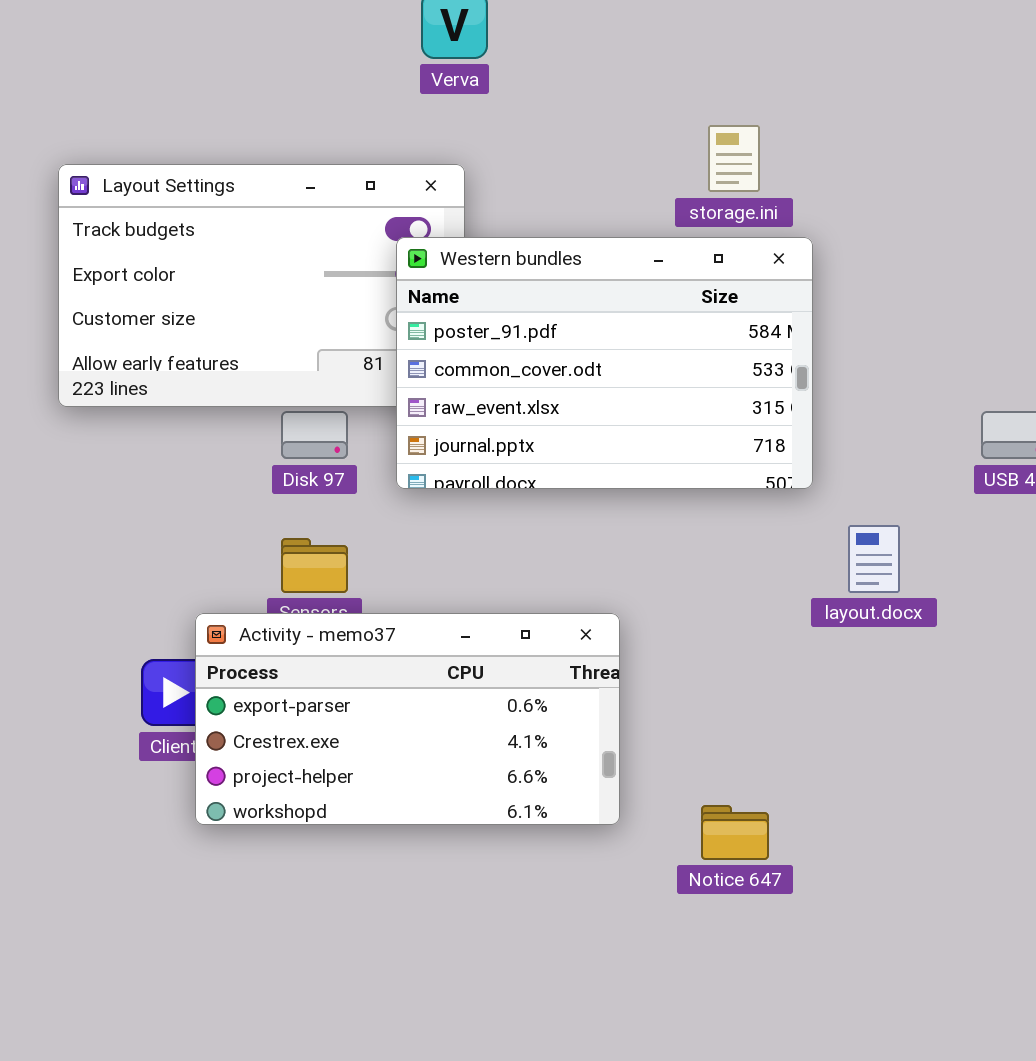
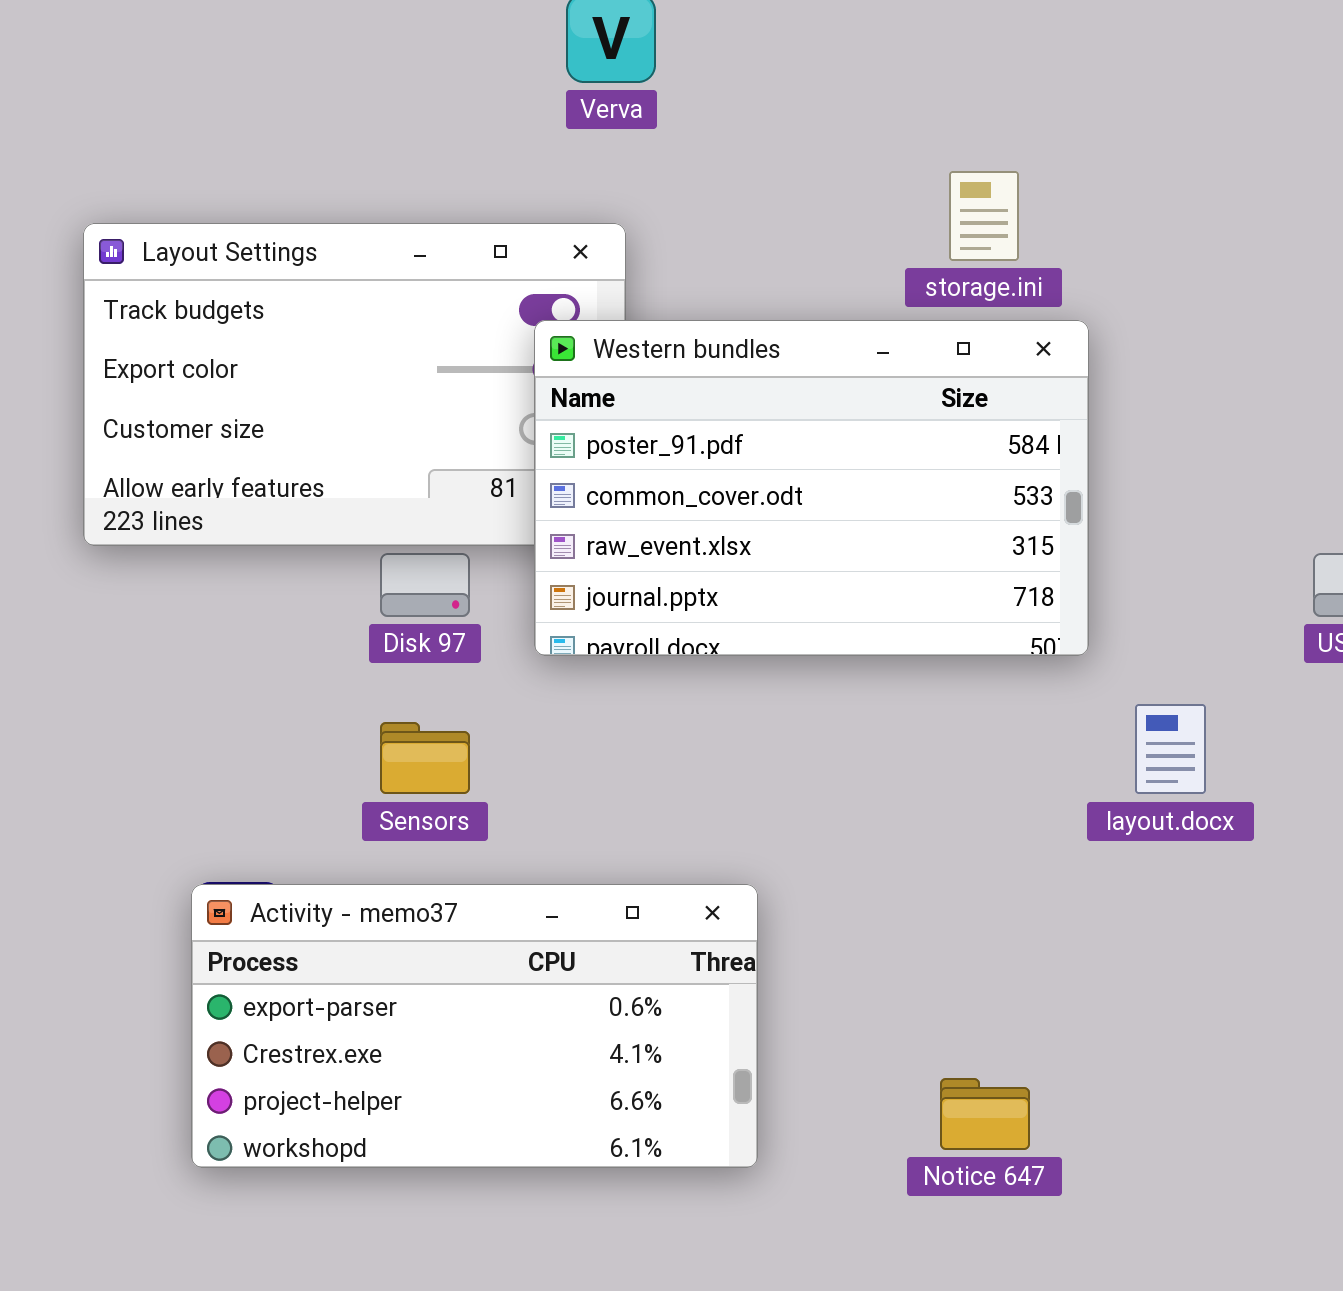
Activity - memo37: [195,613,620,825] -> [191,884,758,1168], moved

